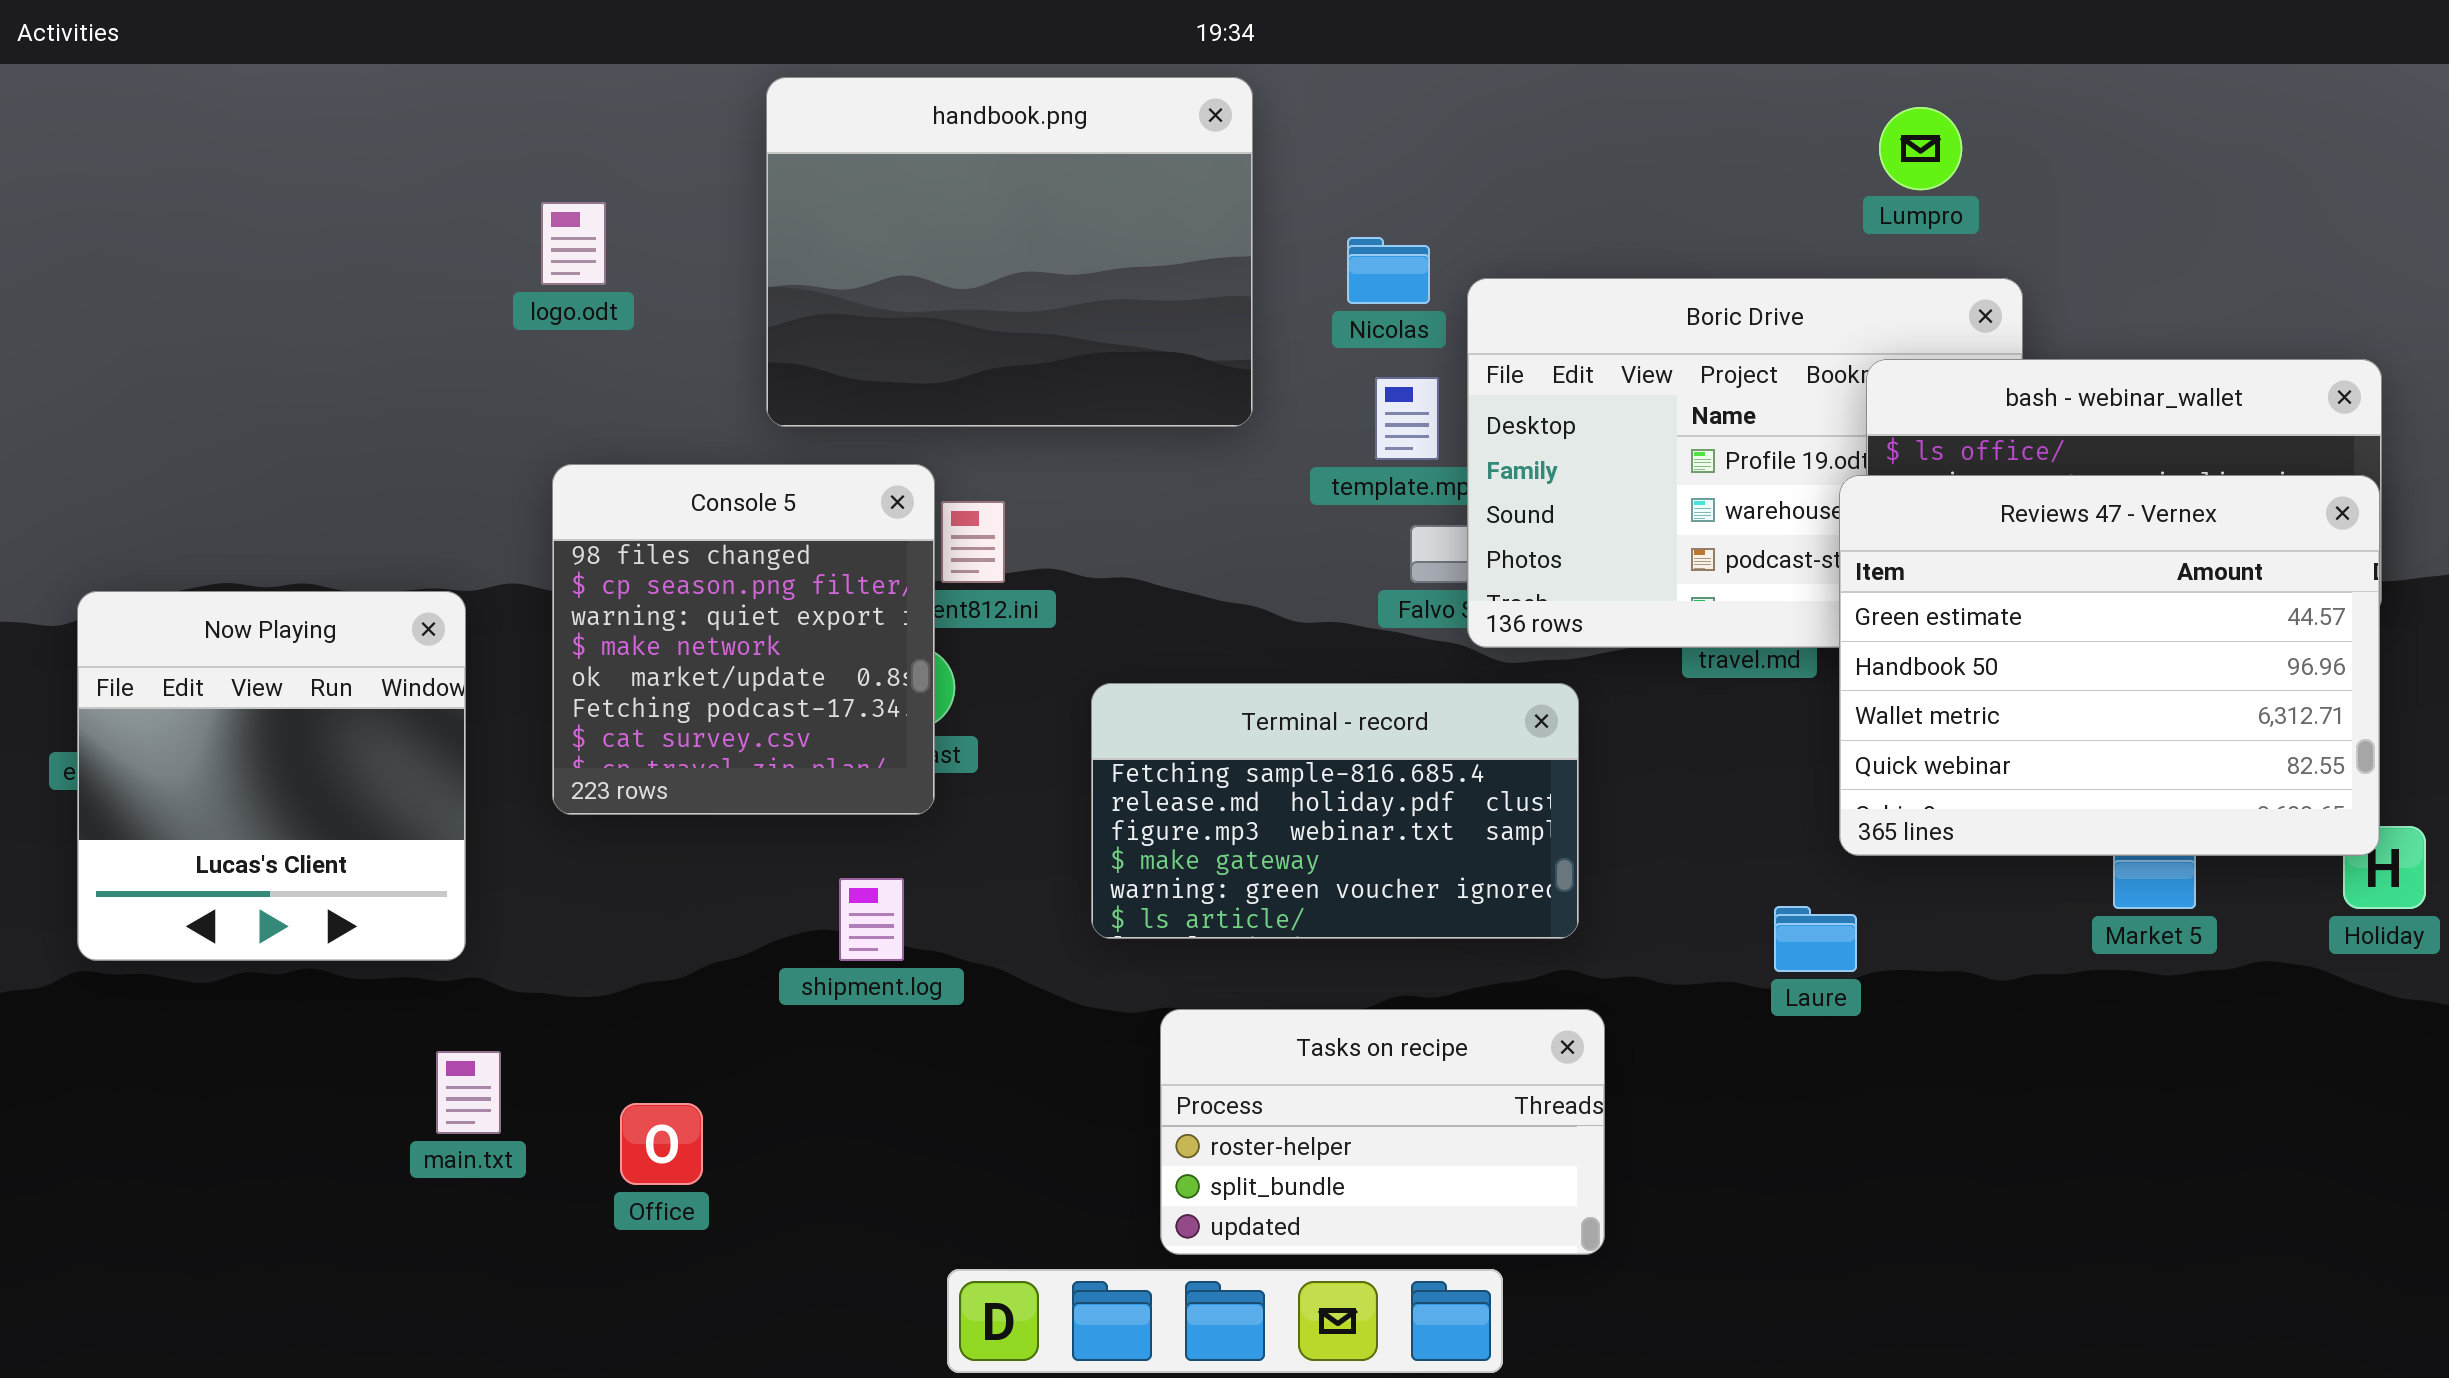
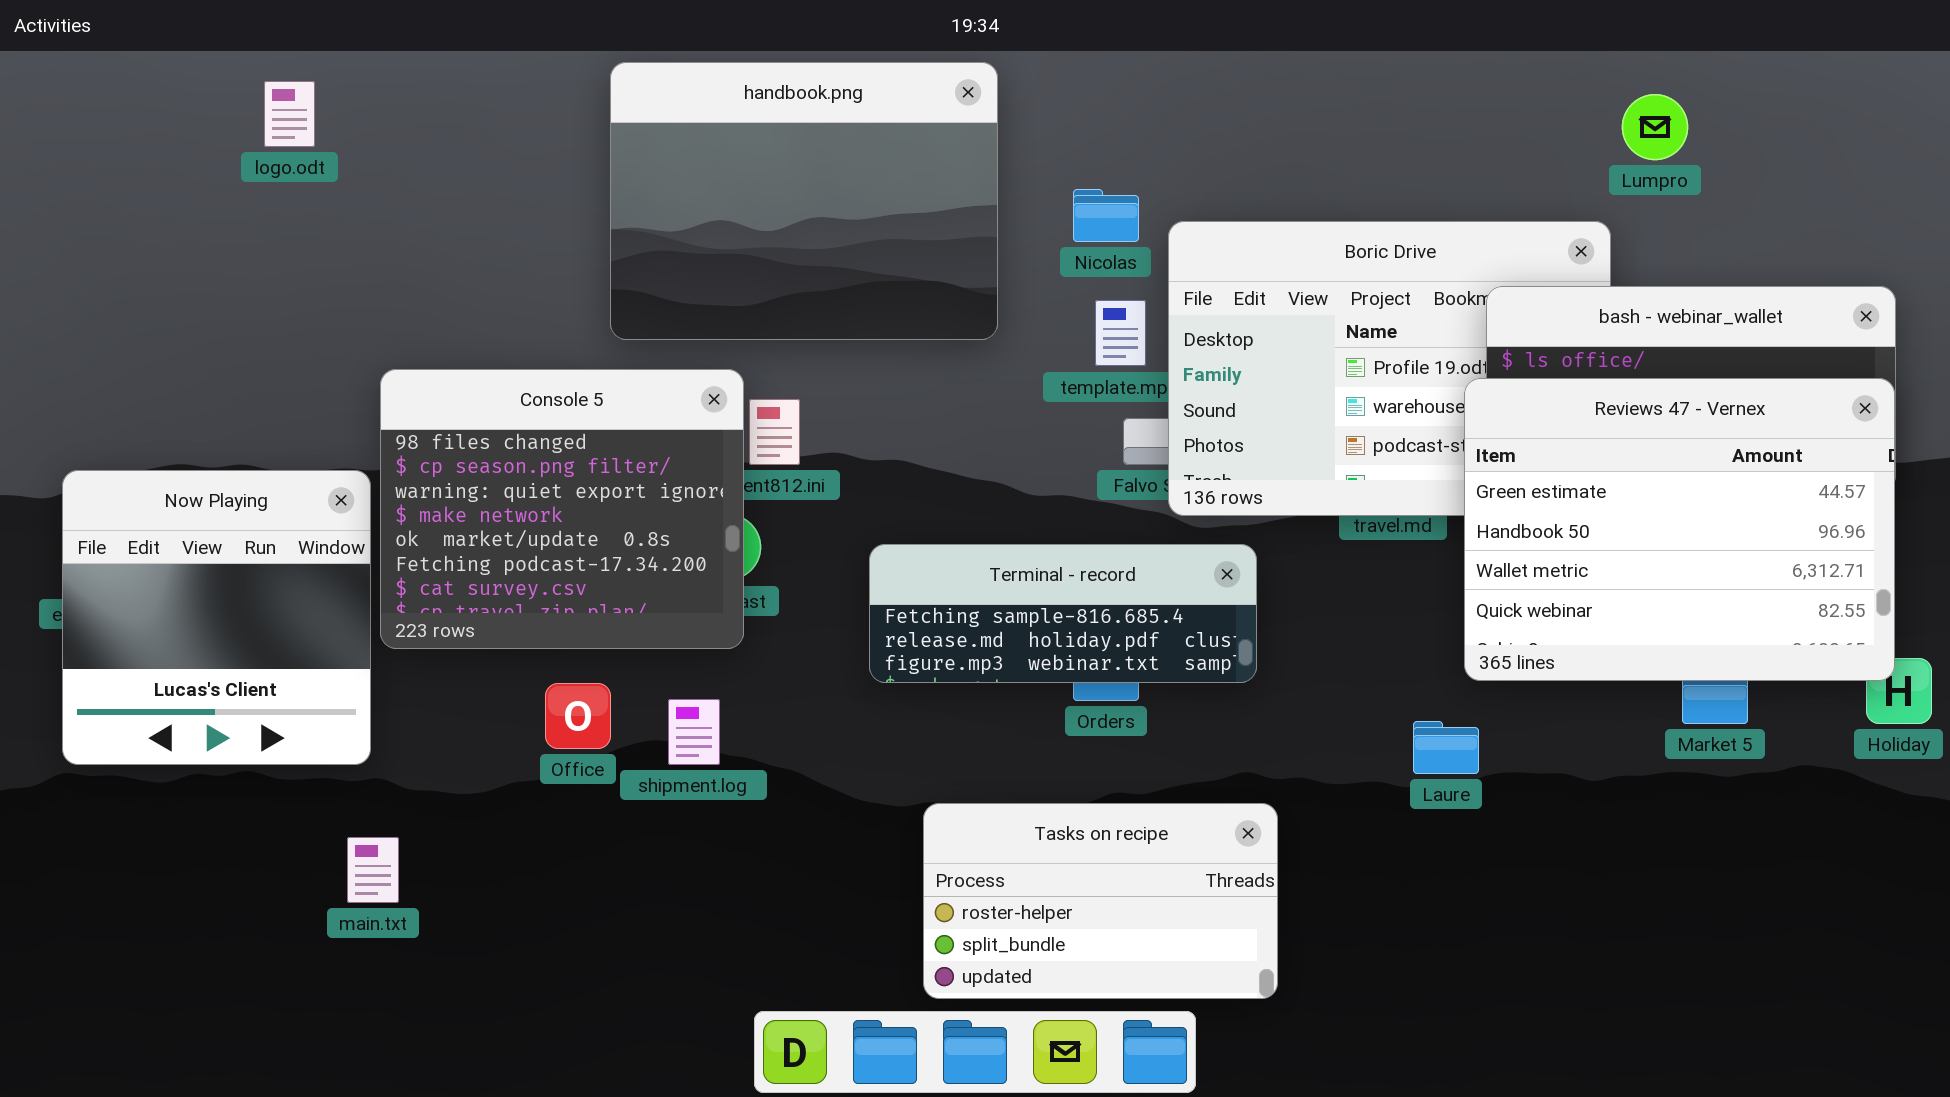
Lumpro: [1879,107,1962,190] -> [1622,94,1688,160], moved
logo.odt: [541,202,606,285] -> [264,81,315,147], moved
Console 5: [552,464,935,815] -> [380,369,744,649], resized
Terminal - record: [1091,683,1579,939] -> [869,544,1257,683], resized
Office: [620,1103,703,1185] -> [545,683,611,749], moved

